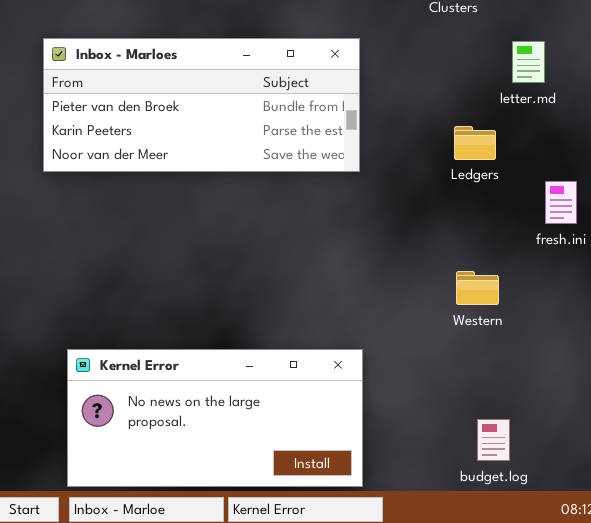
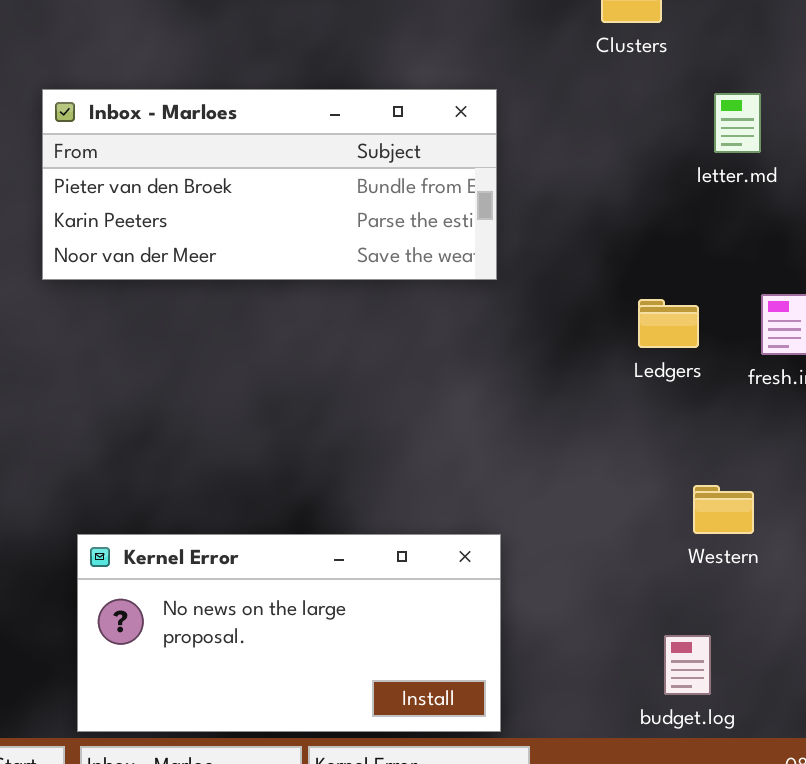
Ledgers: [454,126,496,160] -> [638,299,699,348], moved
Western: [456,271,499,305] -> [693,485,754,534], moved

